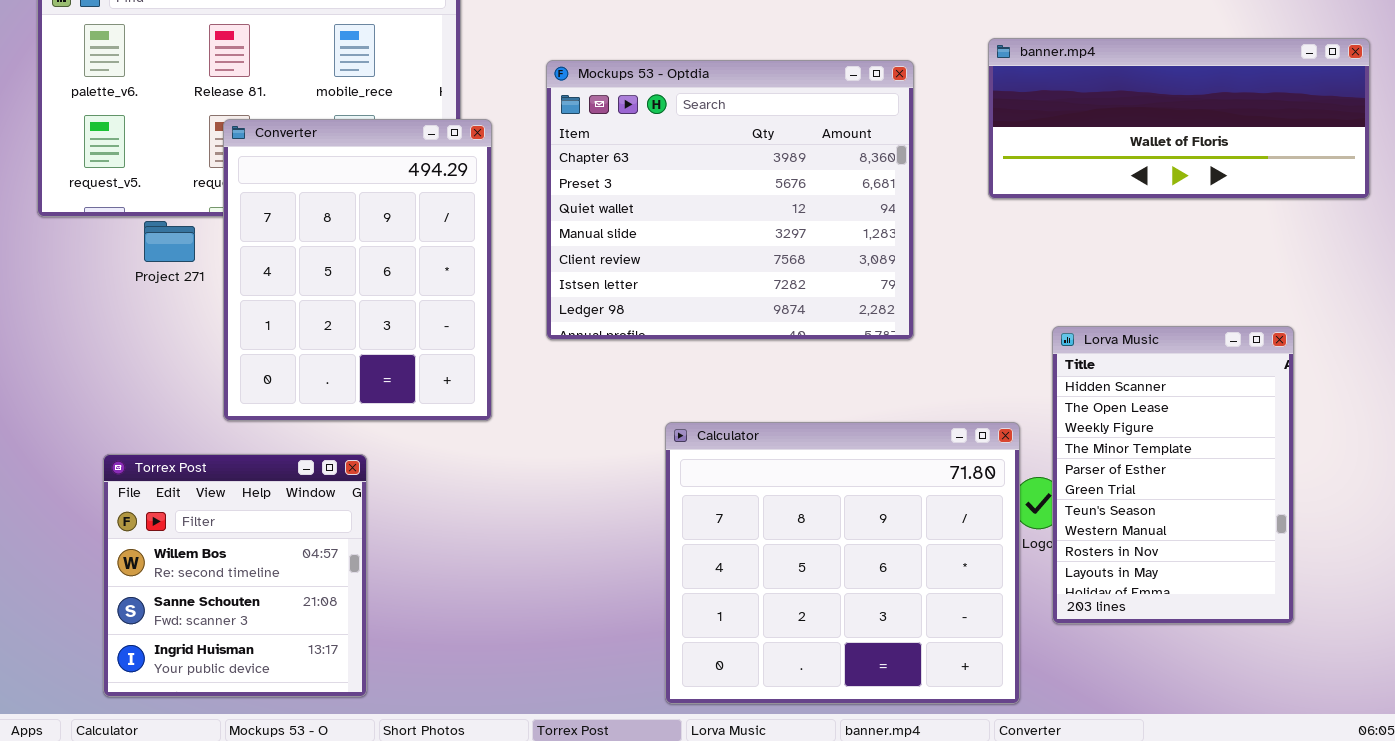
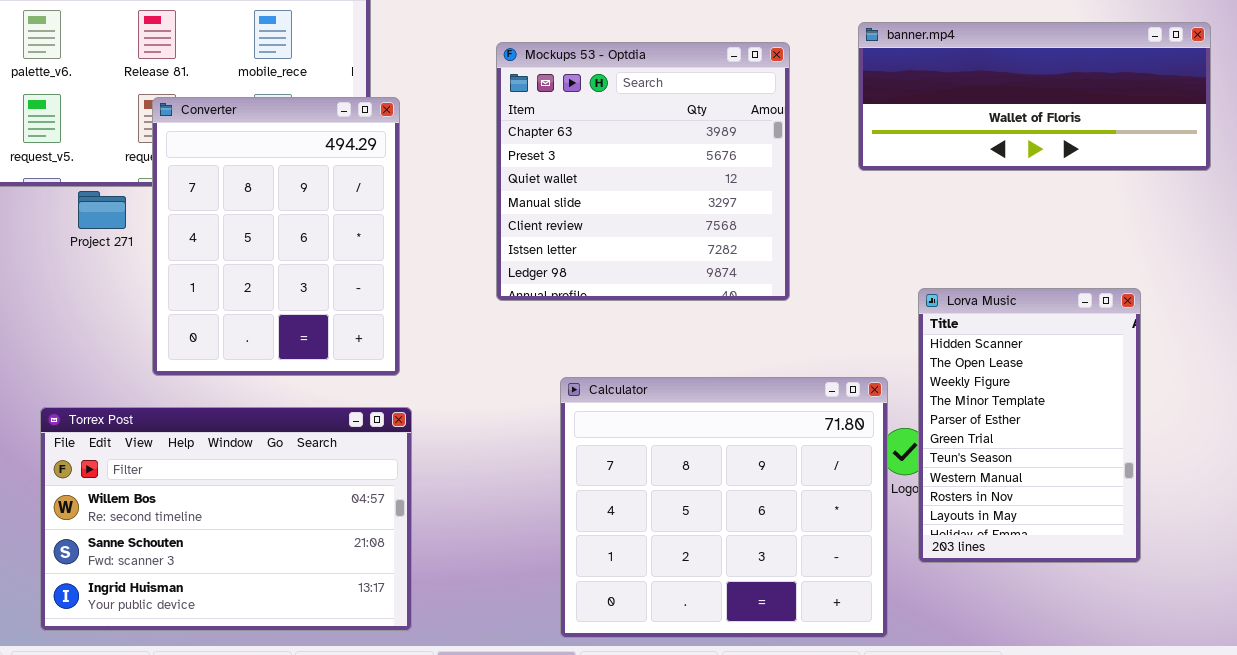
Mockups 53 - Optdia: [546,60,914,340] -> [496,42,790,301], resized
Torrex Post: [103,454,367,697] -> [40,407,412,631], resized

